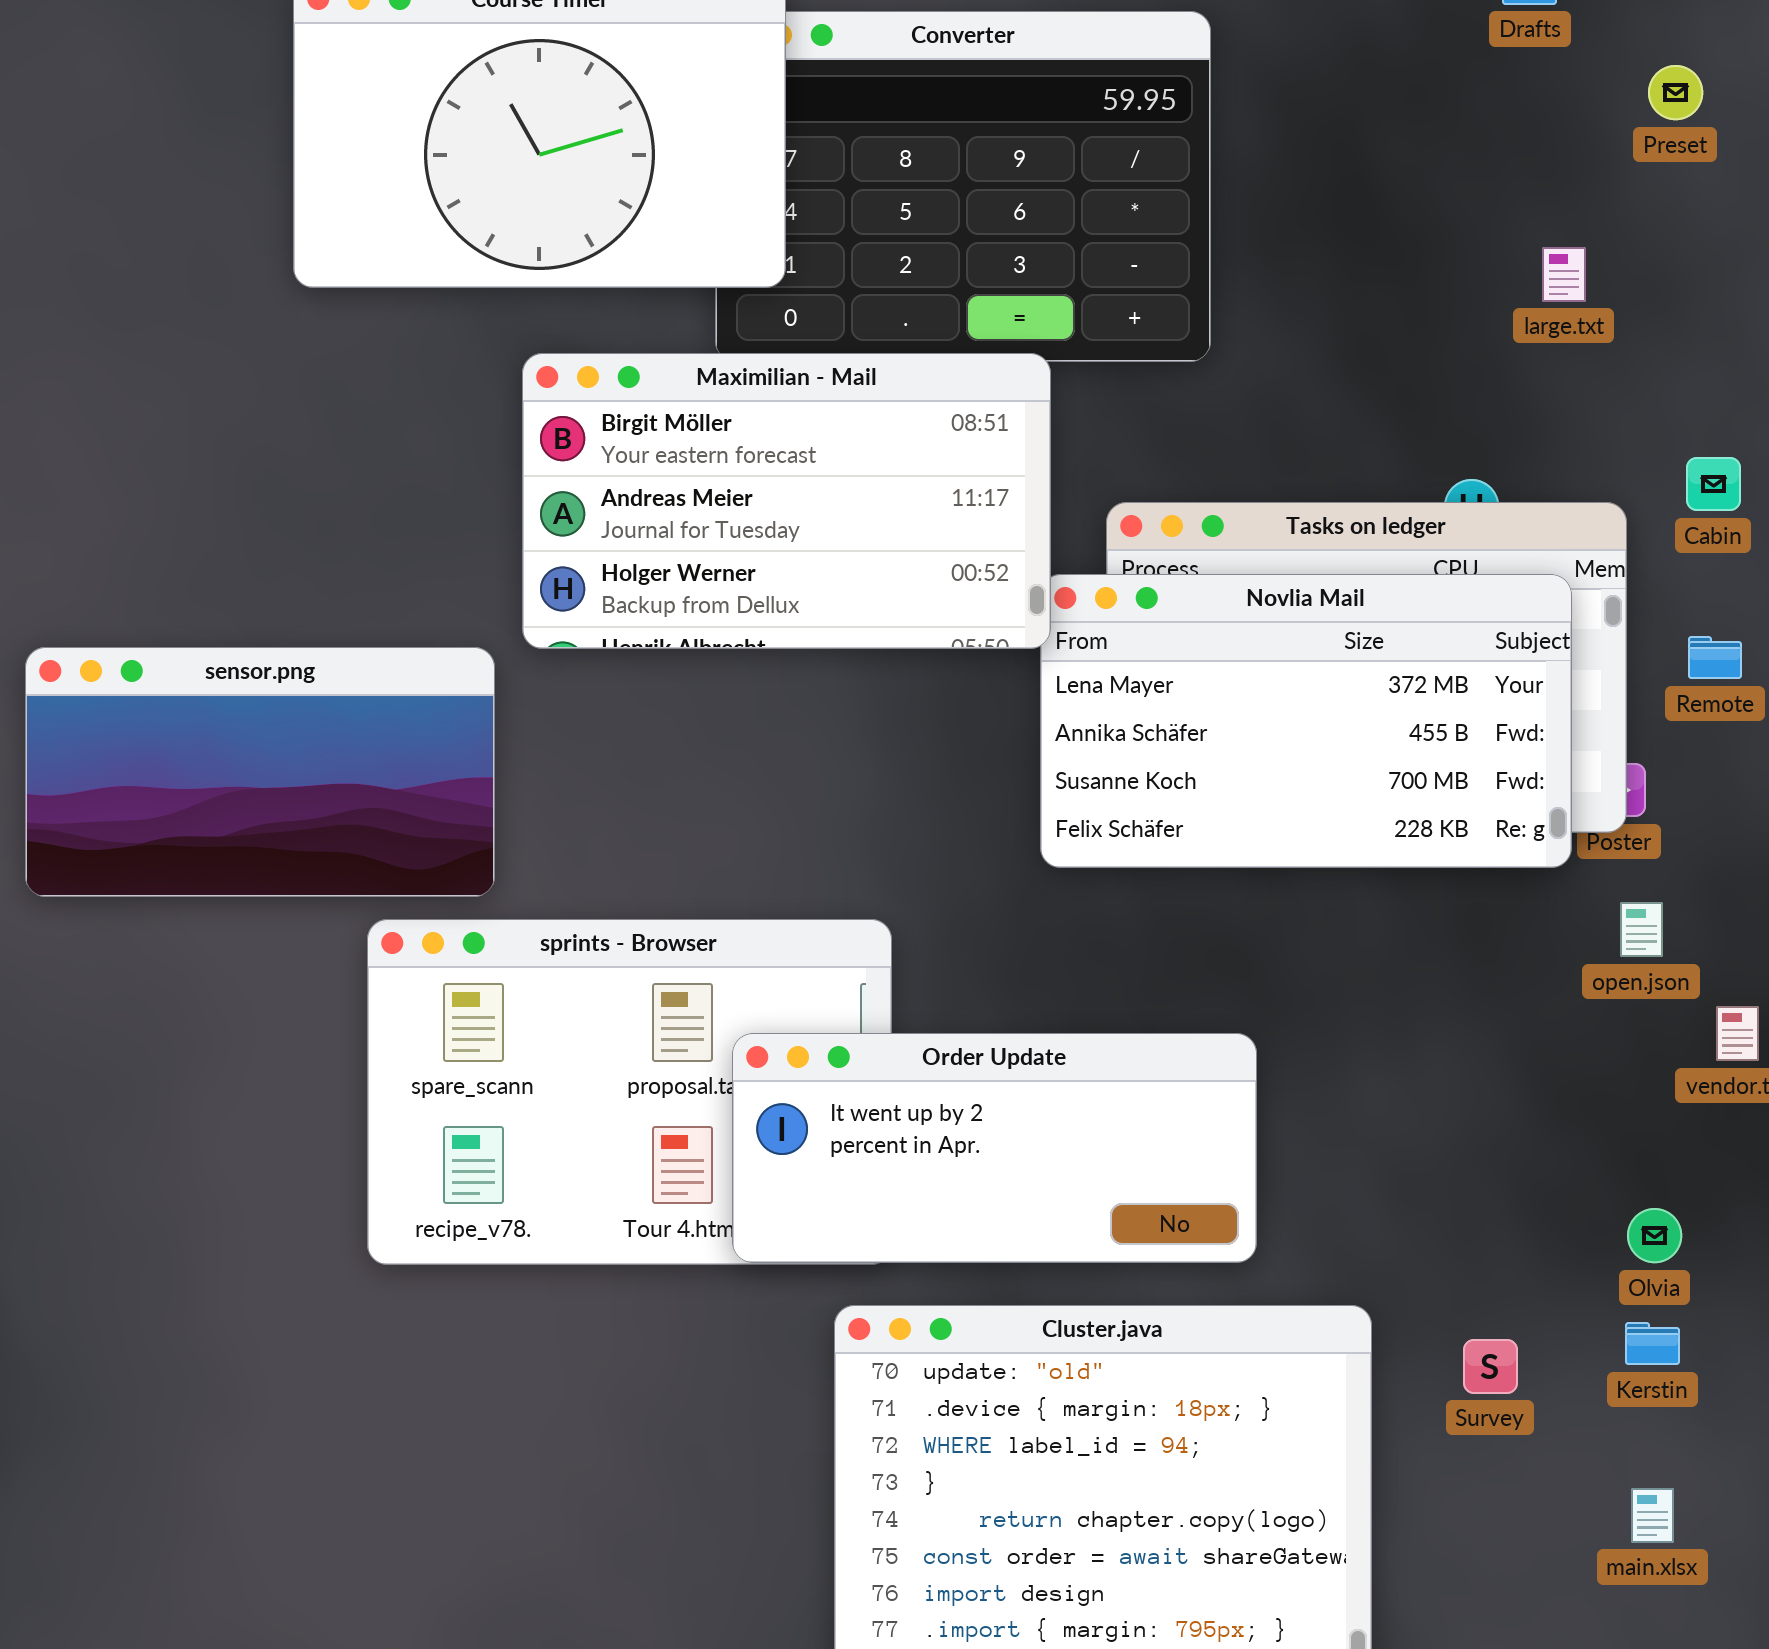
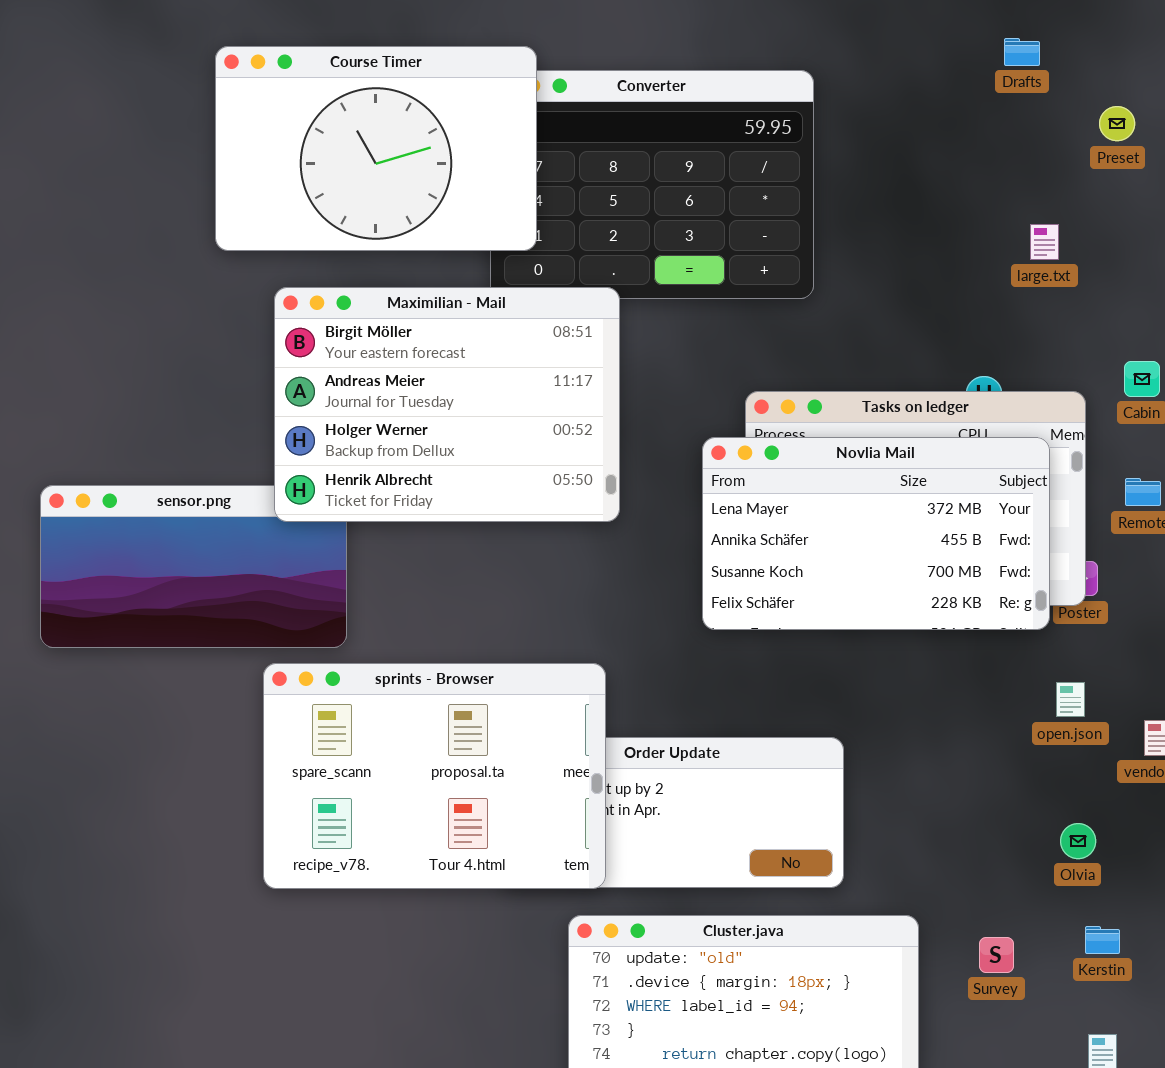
Maximilian - Mail: [522,353,1051,649] -> [274,287,620,522], moved, resized
open.json: [1620,902,1663,957] -> [1056,682,1085,717], moved
sprints - Browser: [367,919,892,1265] -> [263,663,606,889], raised
Olvia: [1627,1208,1682,1263] -> [1060,823,1096,859], moved

